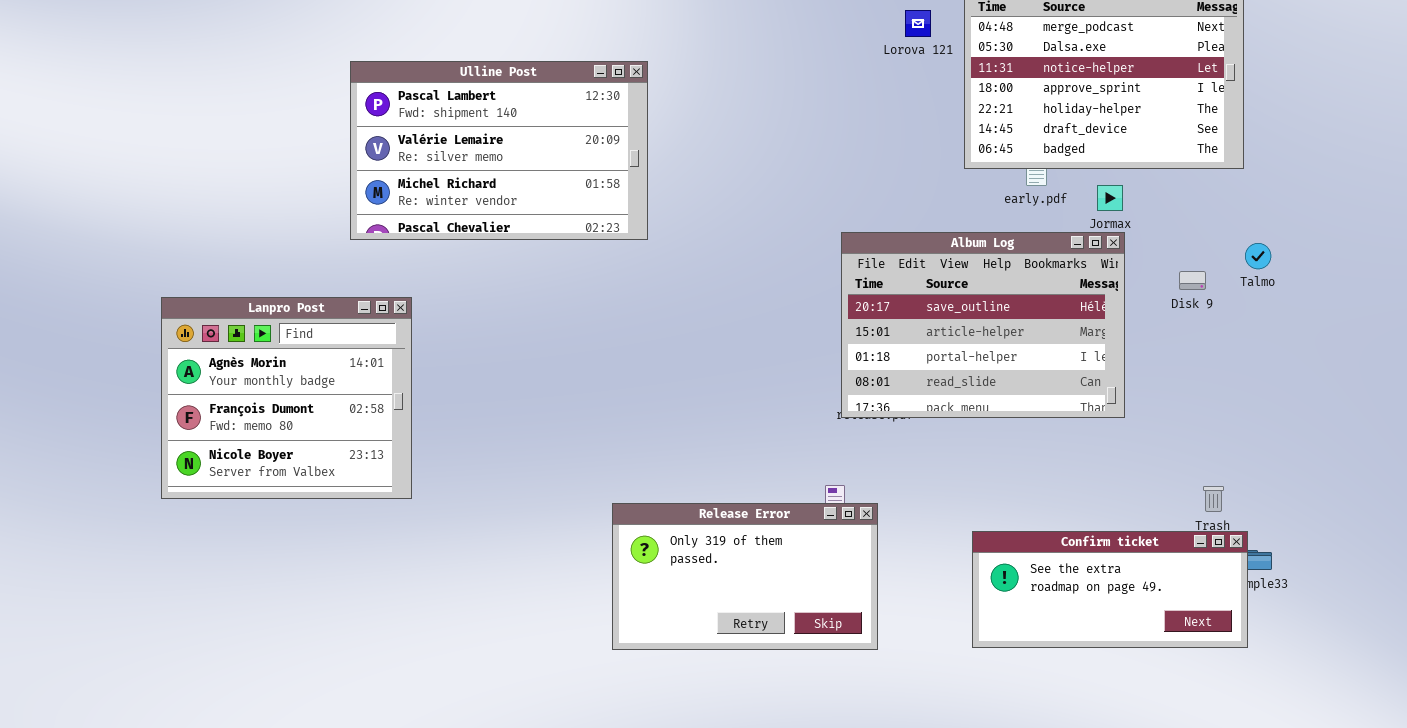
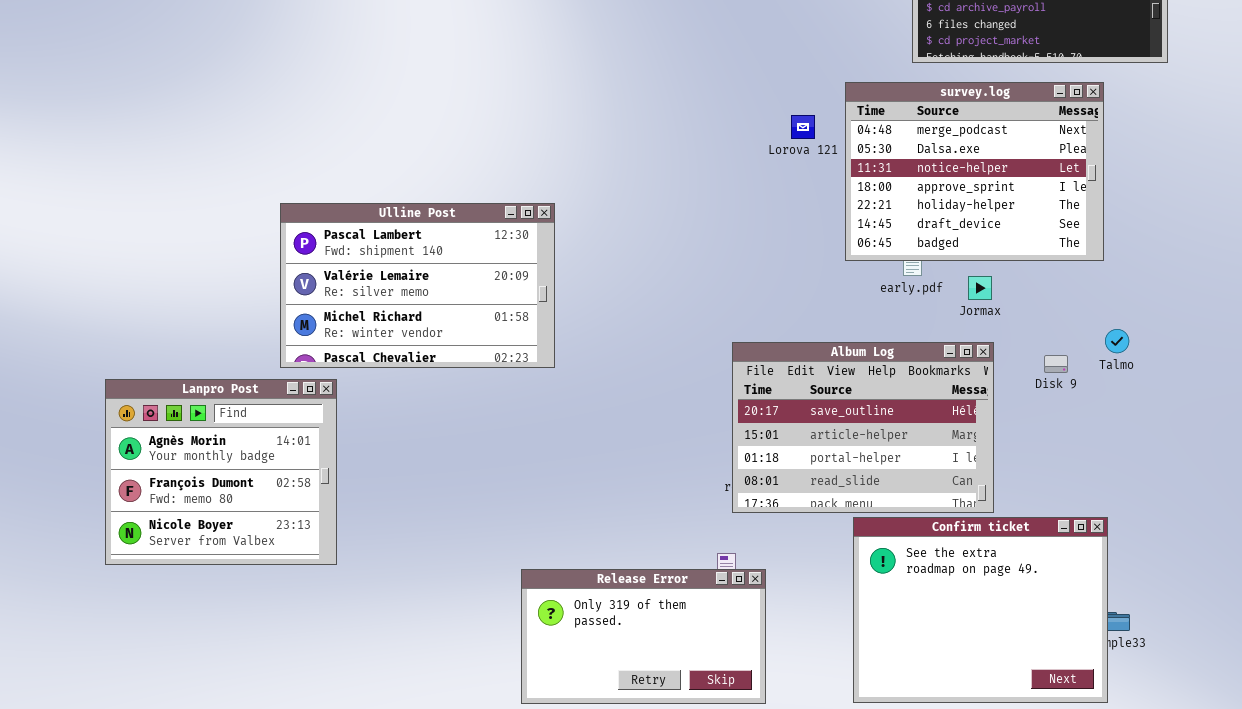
Ulline Post: [350,61,648,240] -> [280,203,555,368], moved
Album Log: [841,232,1125,418] -> [732,342,994,513], moved
Confirm ticket: [972,531,1248,648] -> [853,517,1108,703], resized

